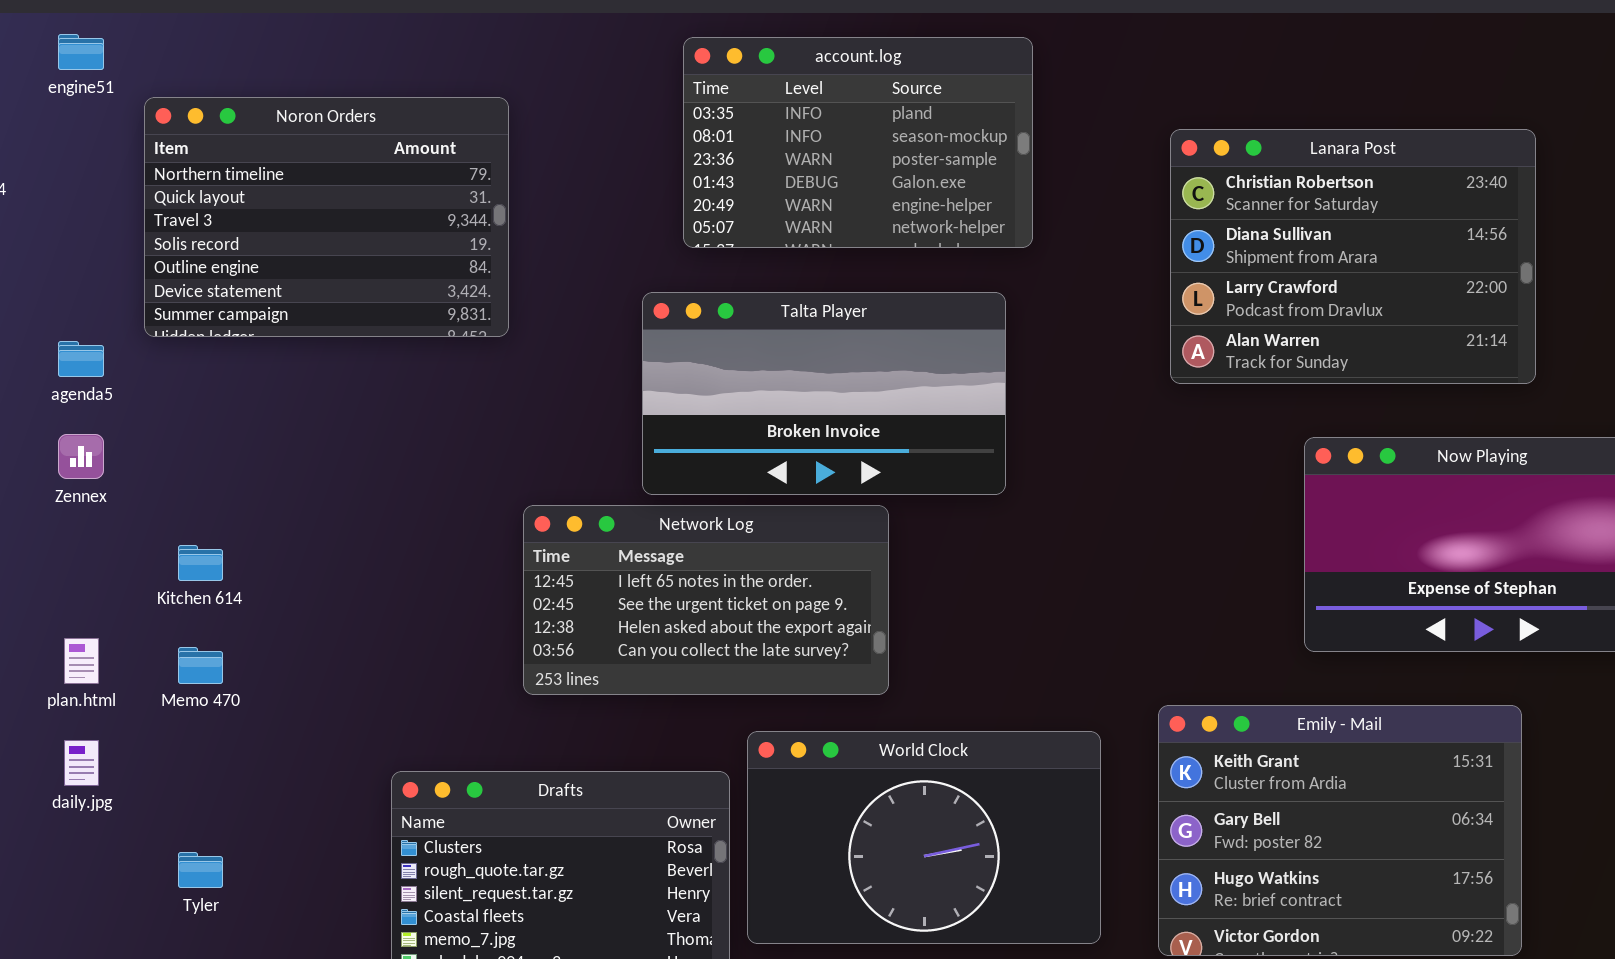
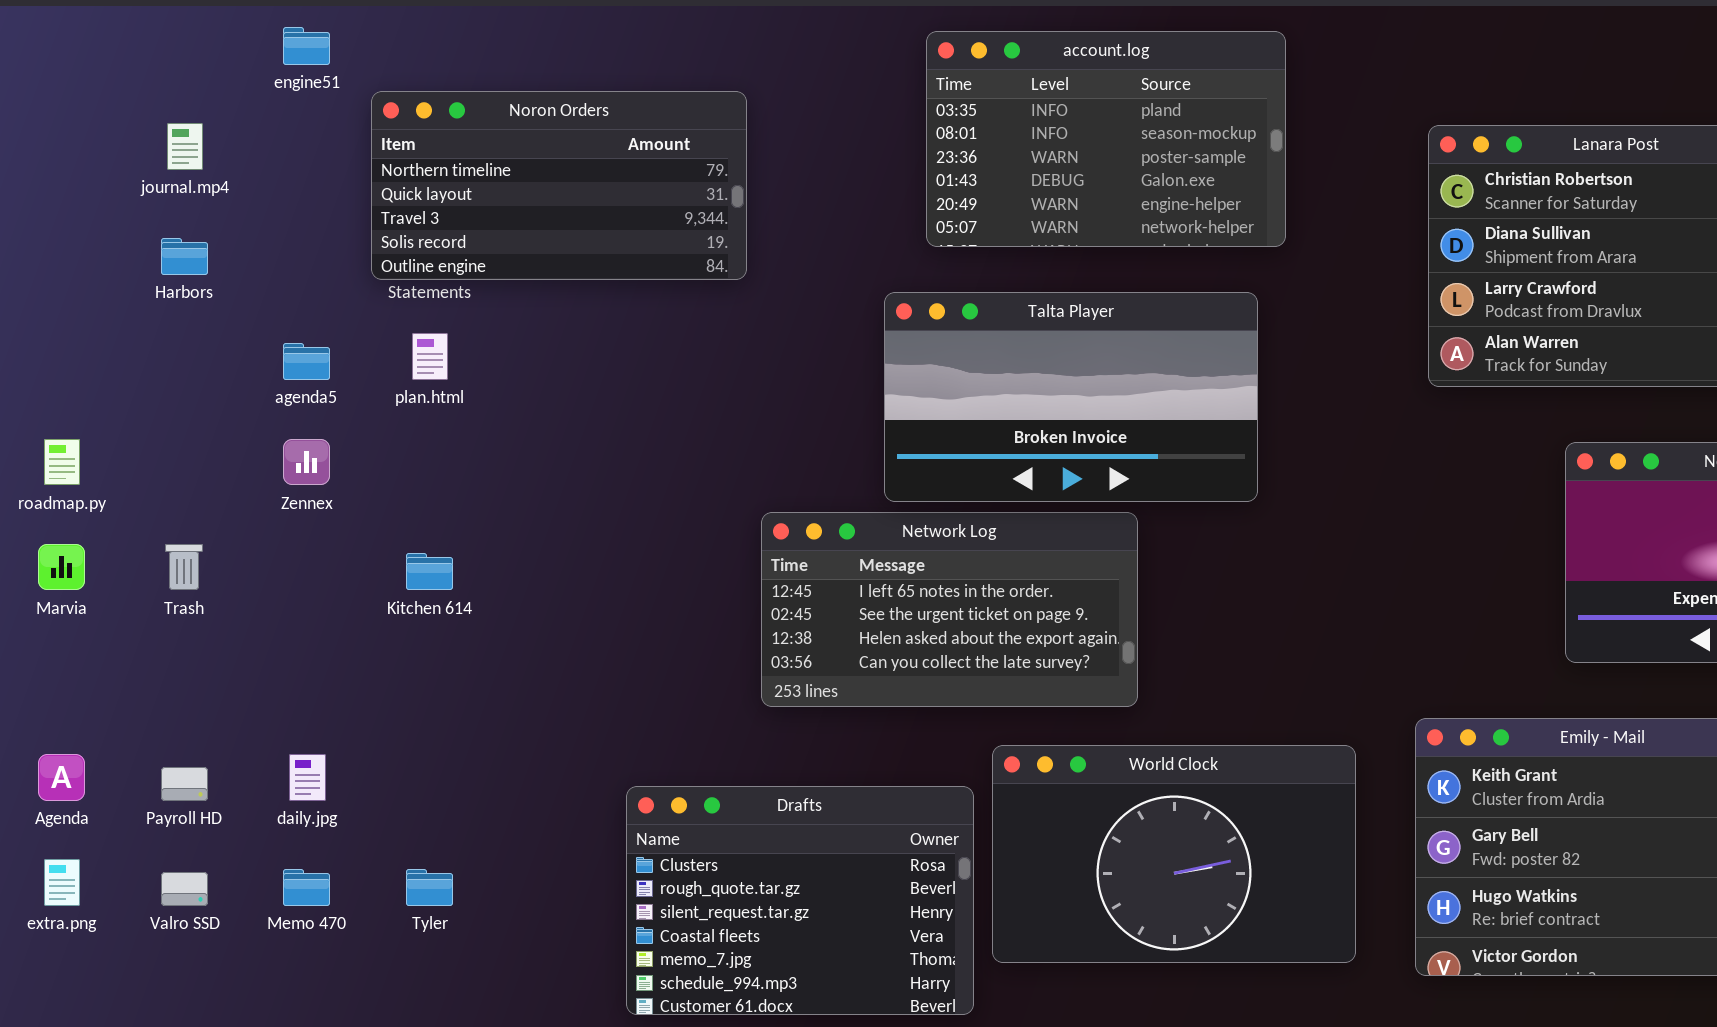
Noron Orders: [144,97,509,337] -> [371,91,747,280], resized
plan.html: [64,638,99,684] -> [412,333,448,380], moved
Memo 470: [178,647,223,684] -> [283,869,330,906], moved

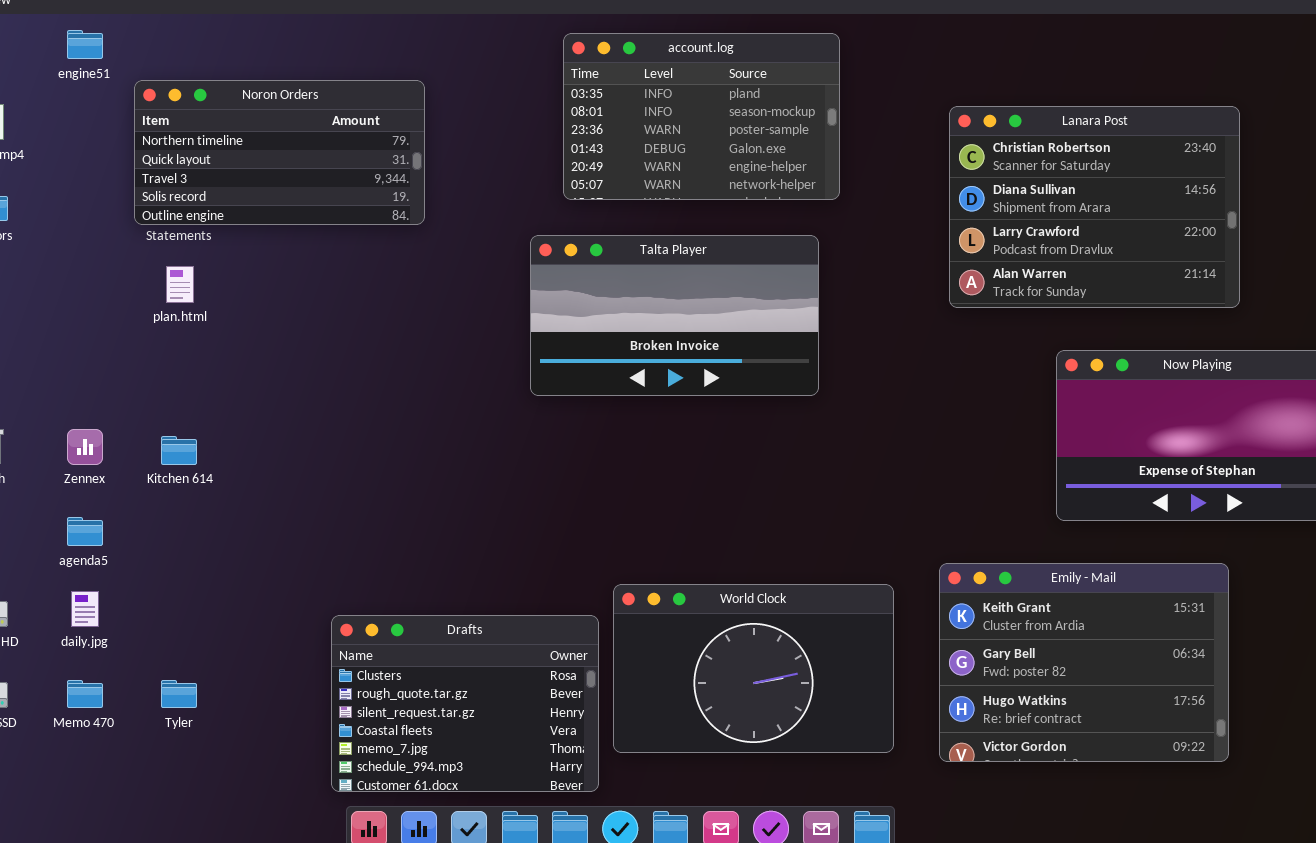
agenda5: [283,343,330,380] -> [67,517,103,546], moved
Zennex: [283,439,330,485] -> [67,429,103,465], moved
Network Log: [761,512,1138,707] -> none, closed

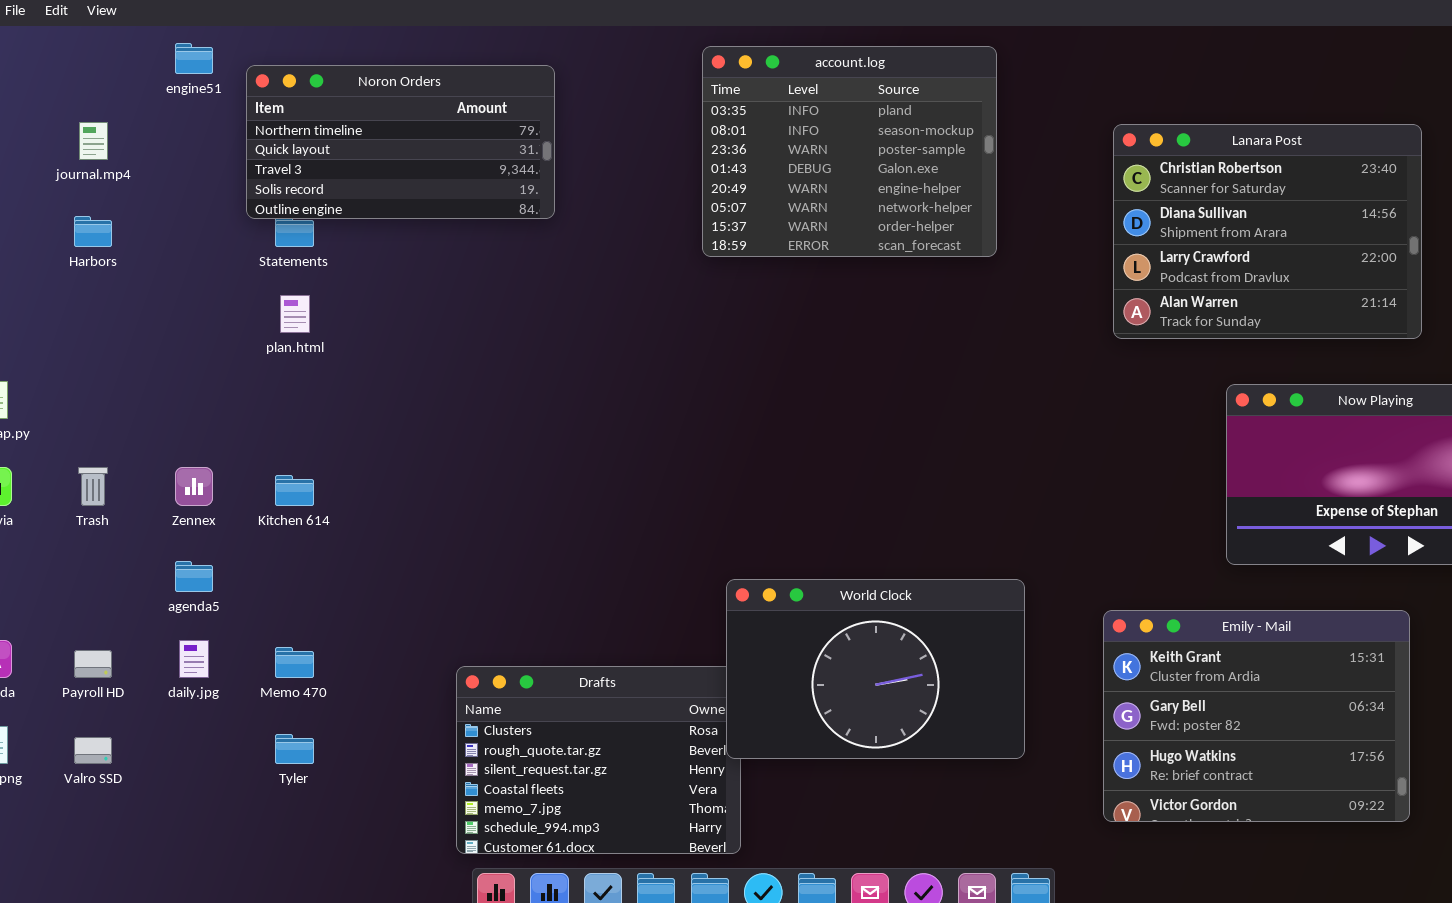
account.log: [563,33,840,200] -> [702,46,997,257], resized
Noron Orders: [134,80,425,225] -> [246,65,555,219], moved
Talta Player: [530,235,819,396] -> none, closed
World Clock: [613,584,894,753] -> [726,579,1025,759], moved
Memo 470: [67,680,103,708] -> [275,647,314,678], moved

